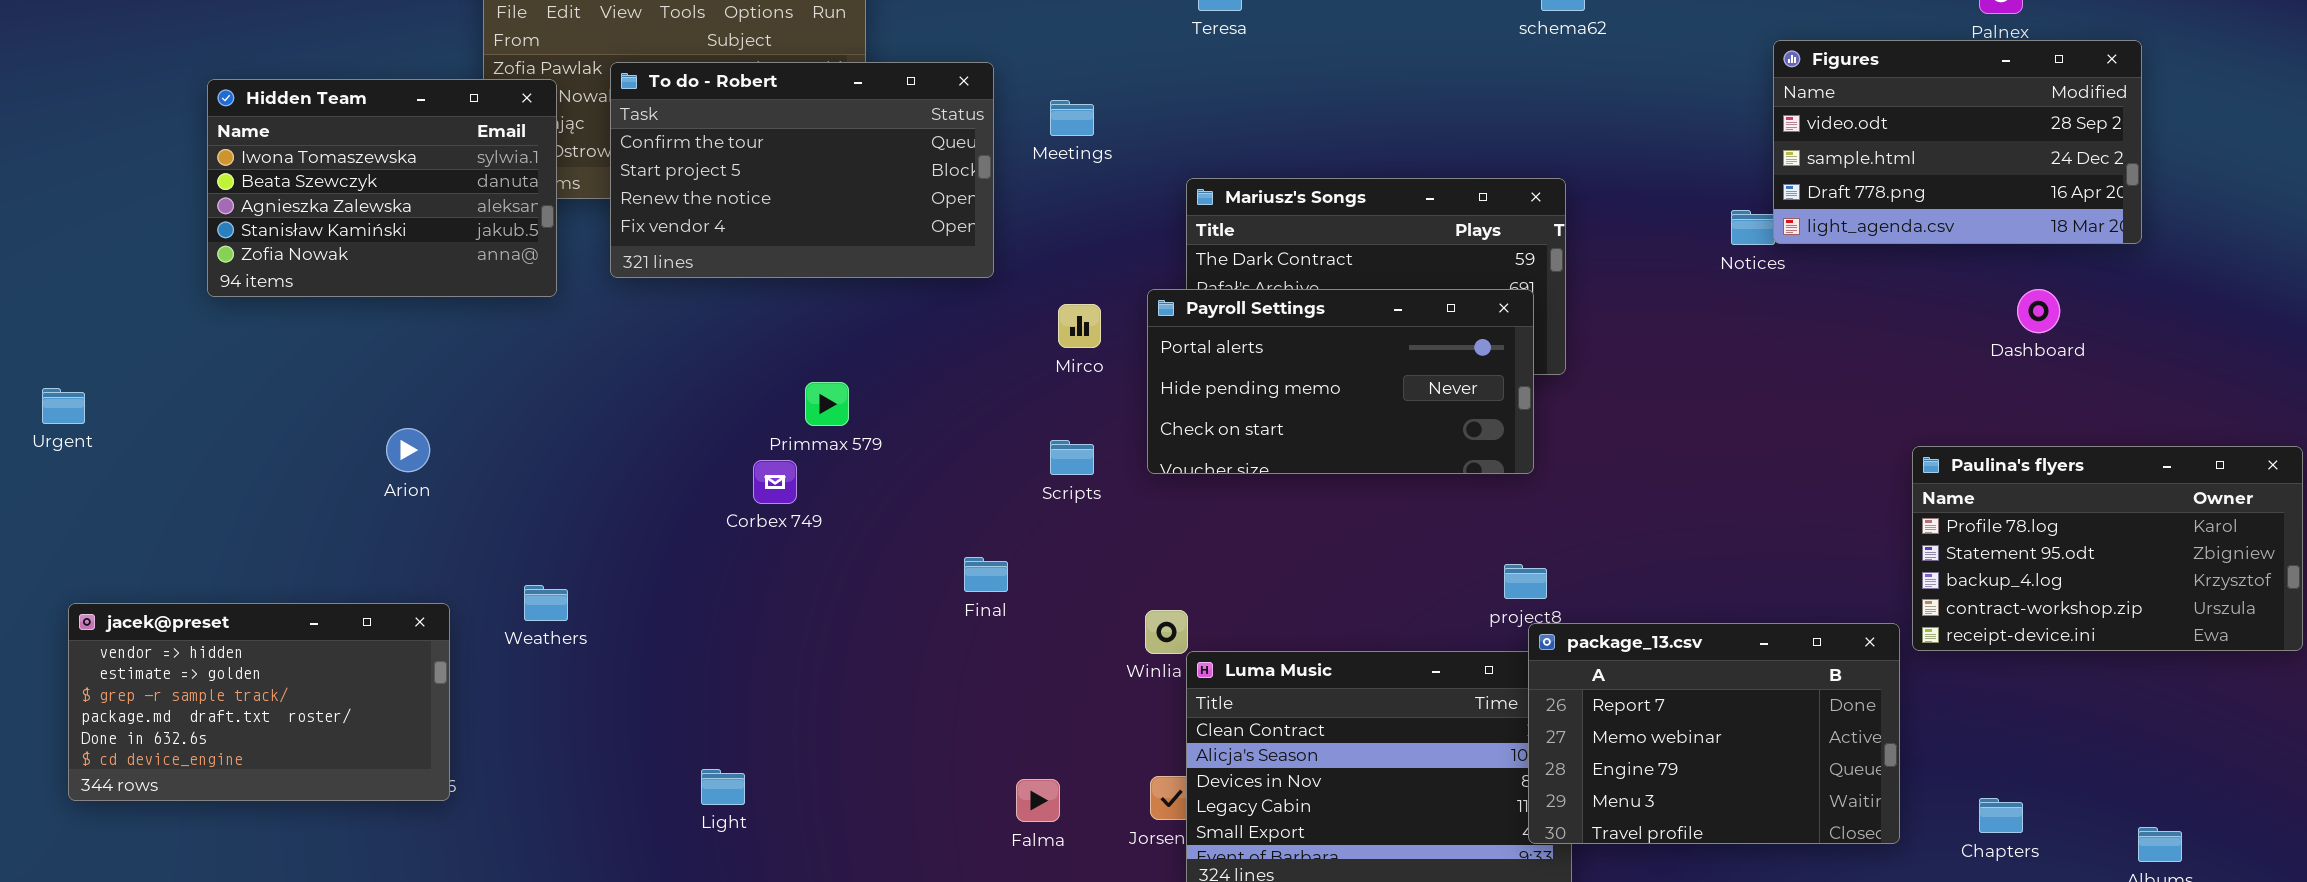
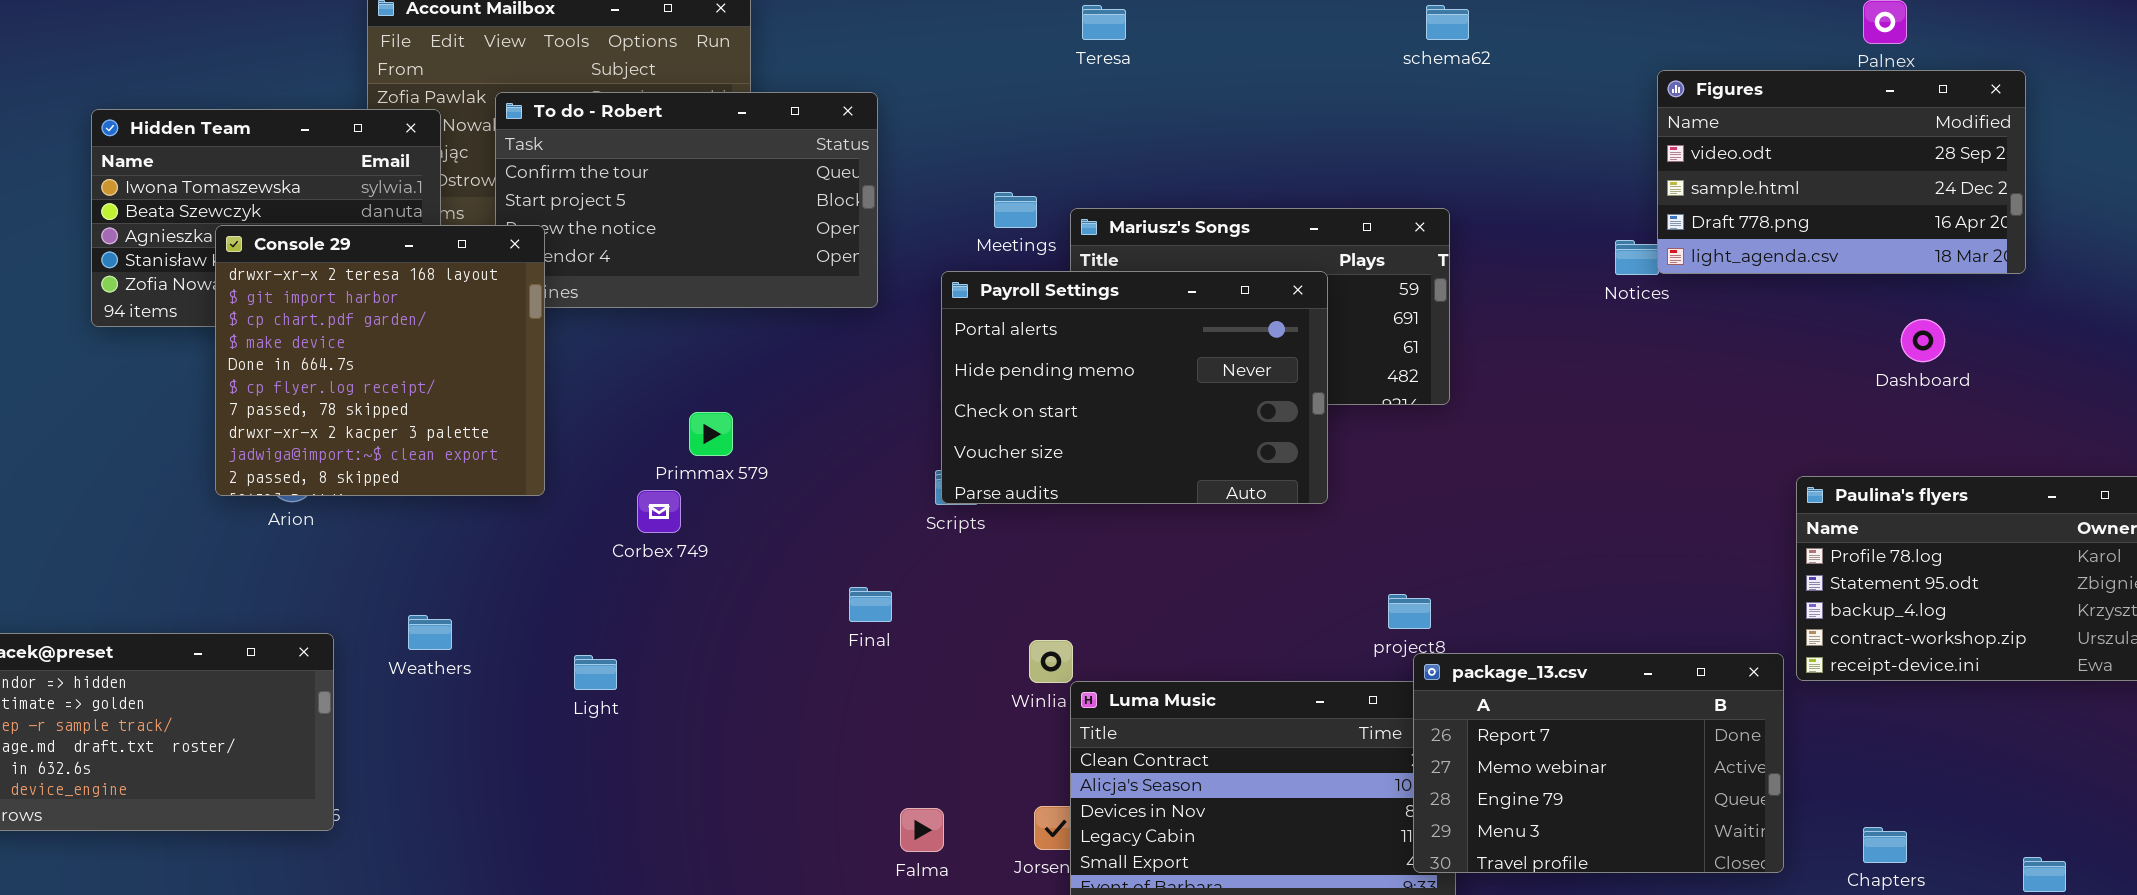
Meetings: [1050,100,1094,136] -> [994,192,1037,228], moved
Console 29: none -> [215,225,545,496], opened
Payroll Settings: [1147,289,1534,474] -> [941,271,1328,504], moved, resized
Light: [701,769,745,805] -> [574,655,617,690], moved

